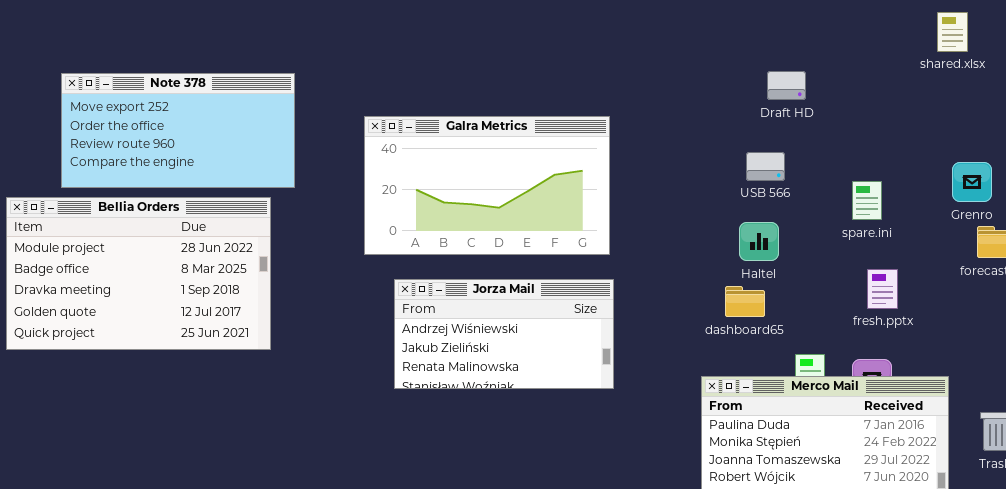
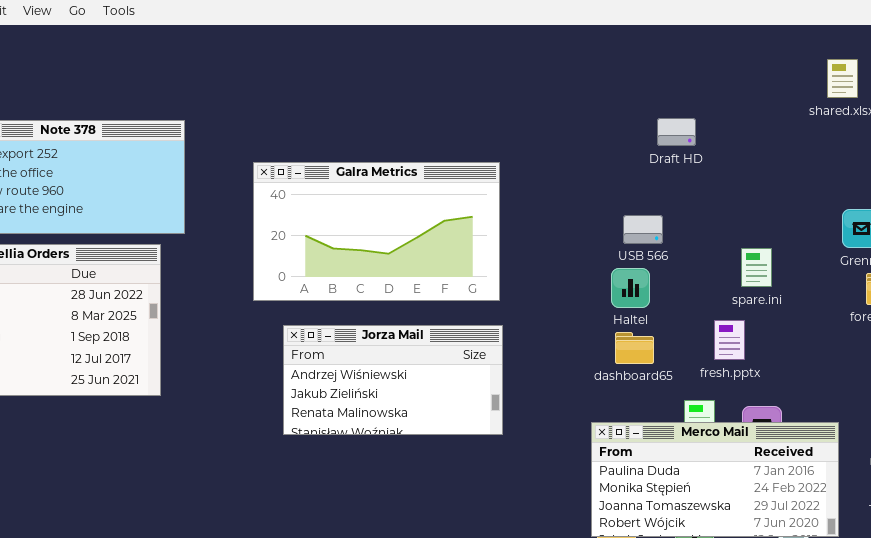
USB 566: [746,152,785,181] -> [623,215,663,244], moved
spare.ini: [852,181,882,220] -> [741,248,772,287], moved
Haltel: [739,222,779,261] -> [611,268,650,308], moved
fresh.pptx: [867,269,898,309] -> [714,320,745,360], moved

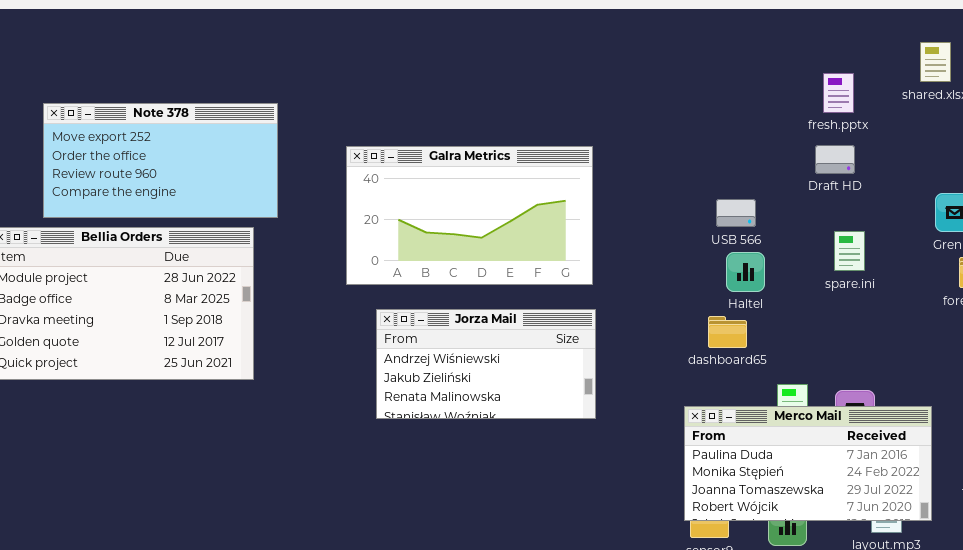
Draft HD: [657,118,696,146] -> [815,145,855,174], moved
Haltel: [611,268,650,308] -> [726,252,765,292], moved
fresh.pptx: [714,320,745,360] -> [823,73,854,113], moved

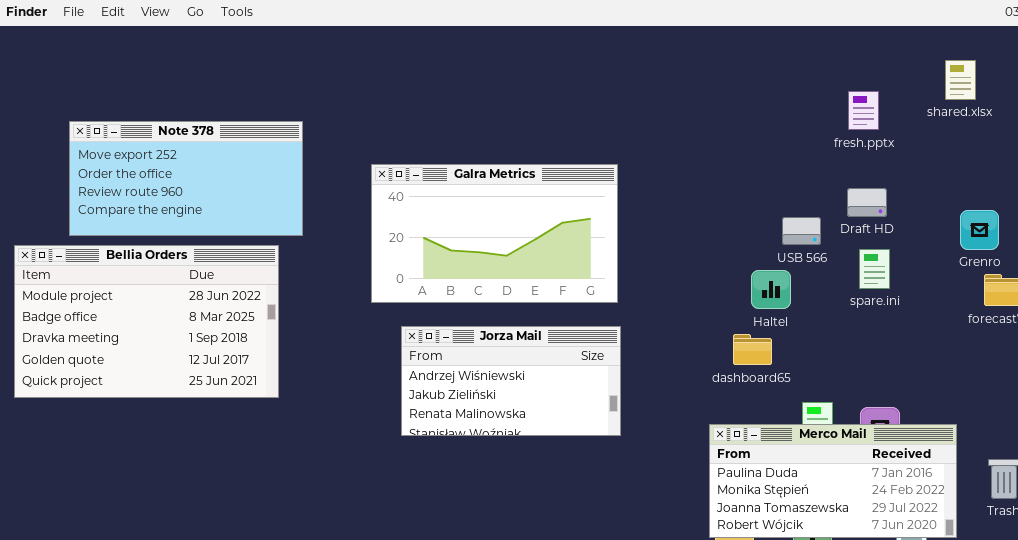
Draft HD: [815,145,855,174] -> [847,188,887,217], moved
USB 566: [716,199,756,227] -> [782,217,821,245], moved

